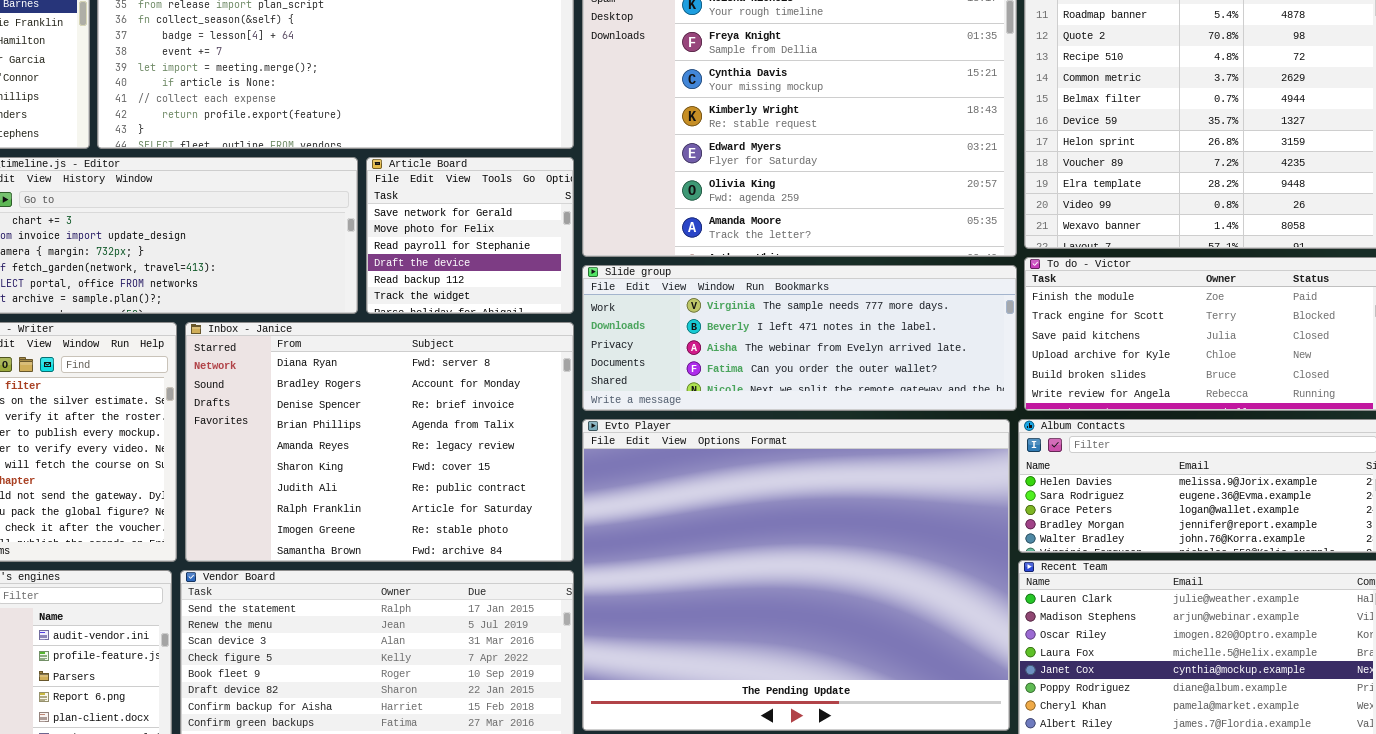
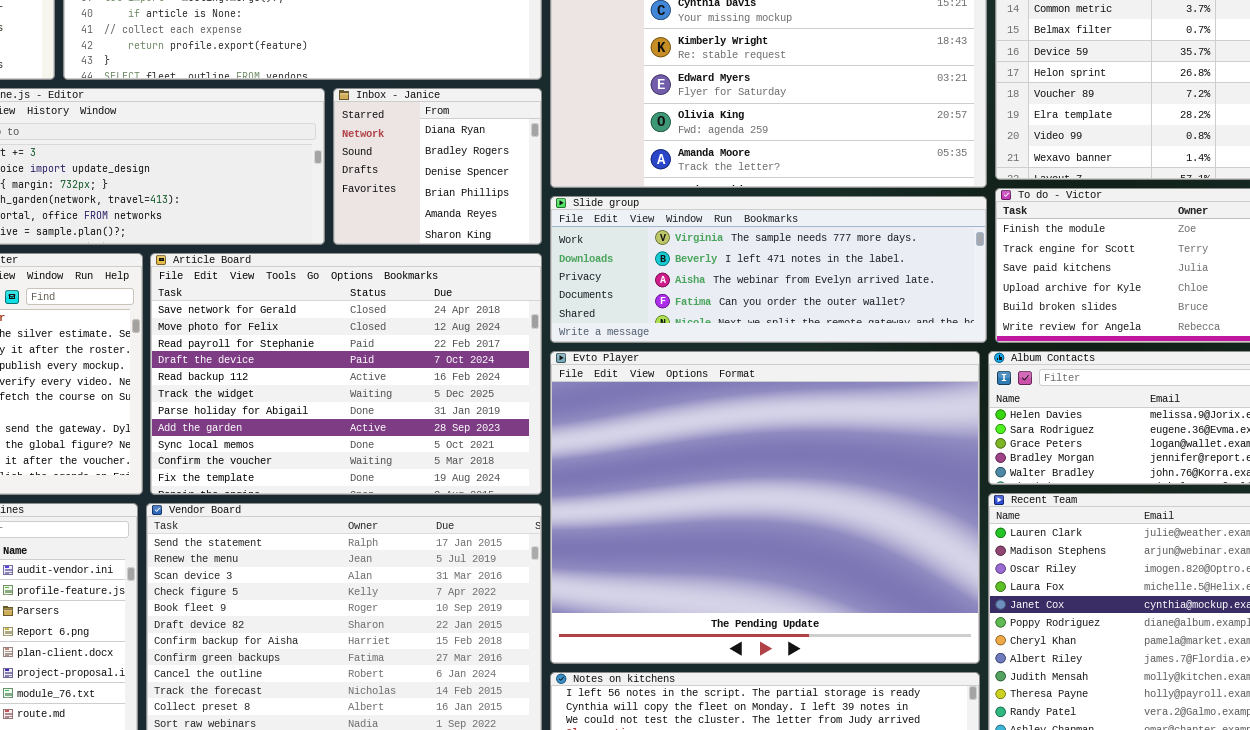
Article Board: [366,157,574,314] -> [150,253,542,495], moved, resized
Inbox - Janice: [185,322,574,562] -> [333,88,542,245], moved, resized

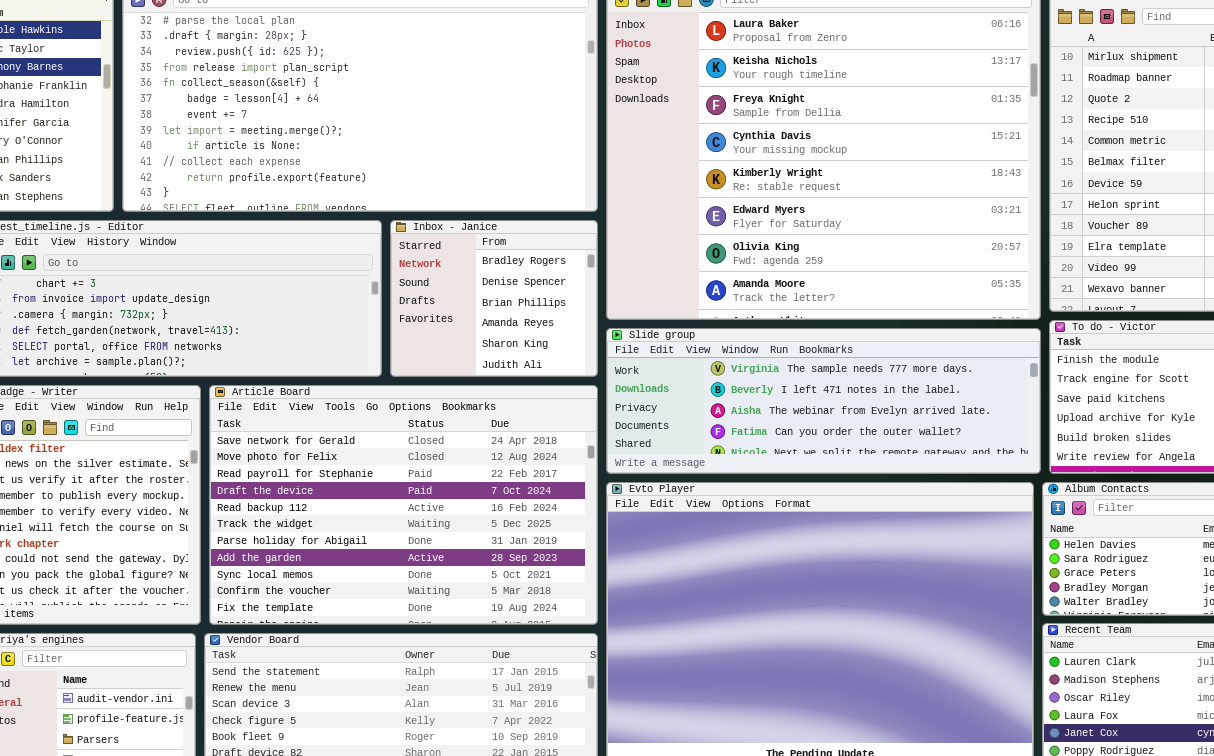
Inbox - Janice: [333,88,542,245] -> [390,220,598,377], scrolled down 1 row

